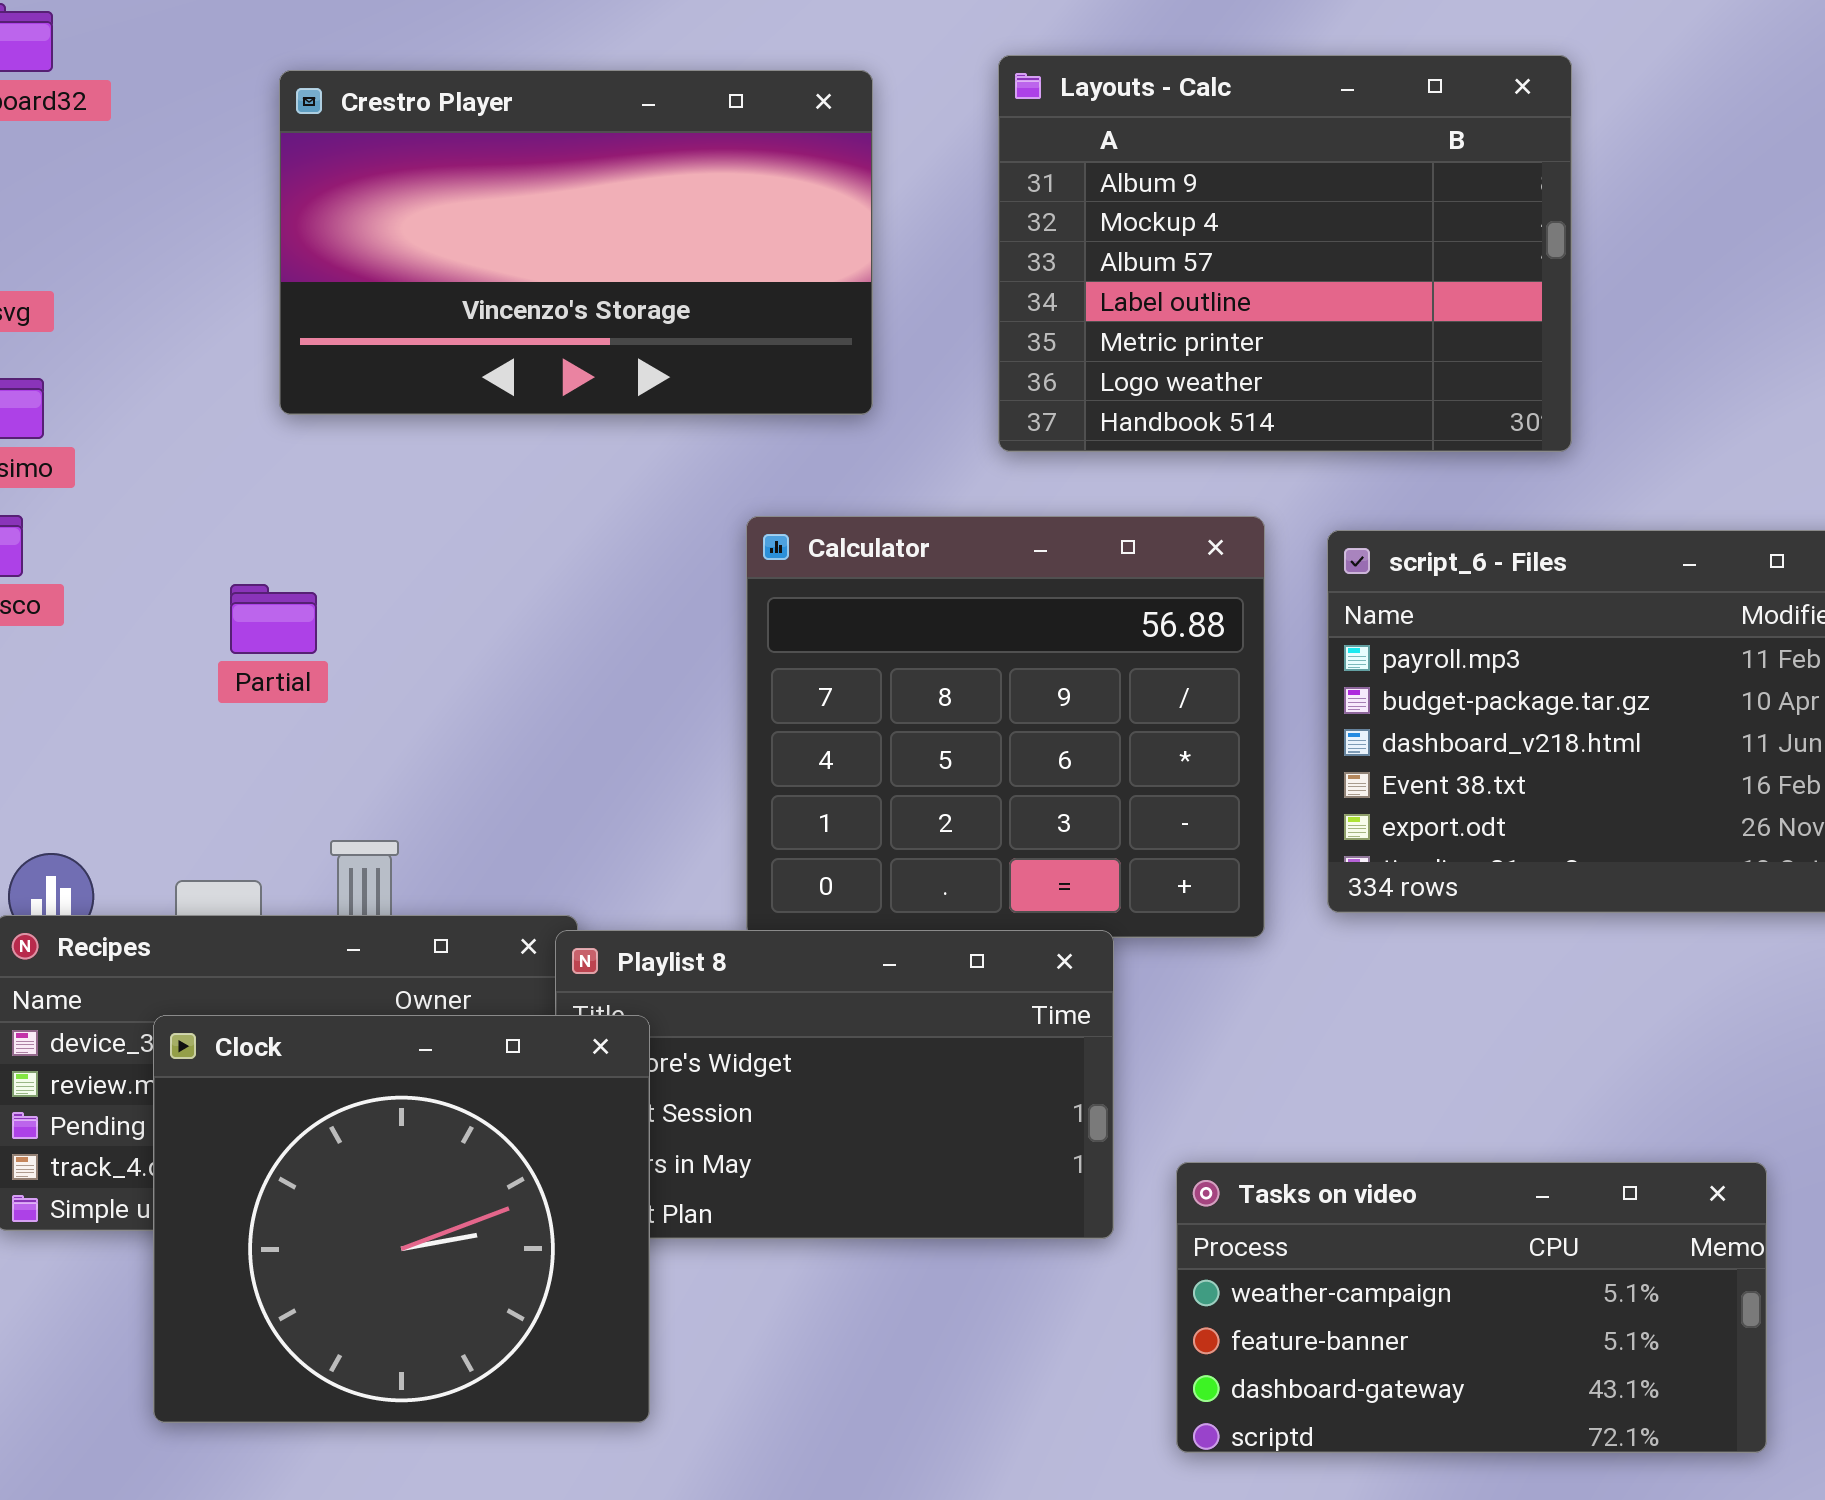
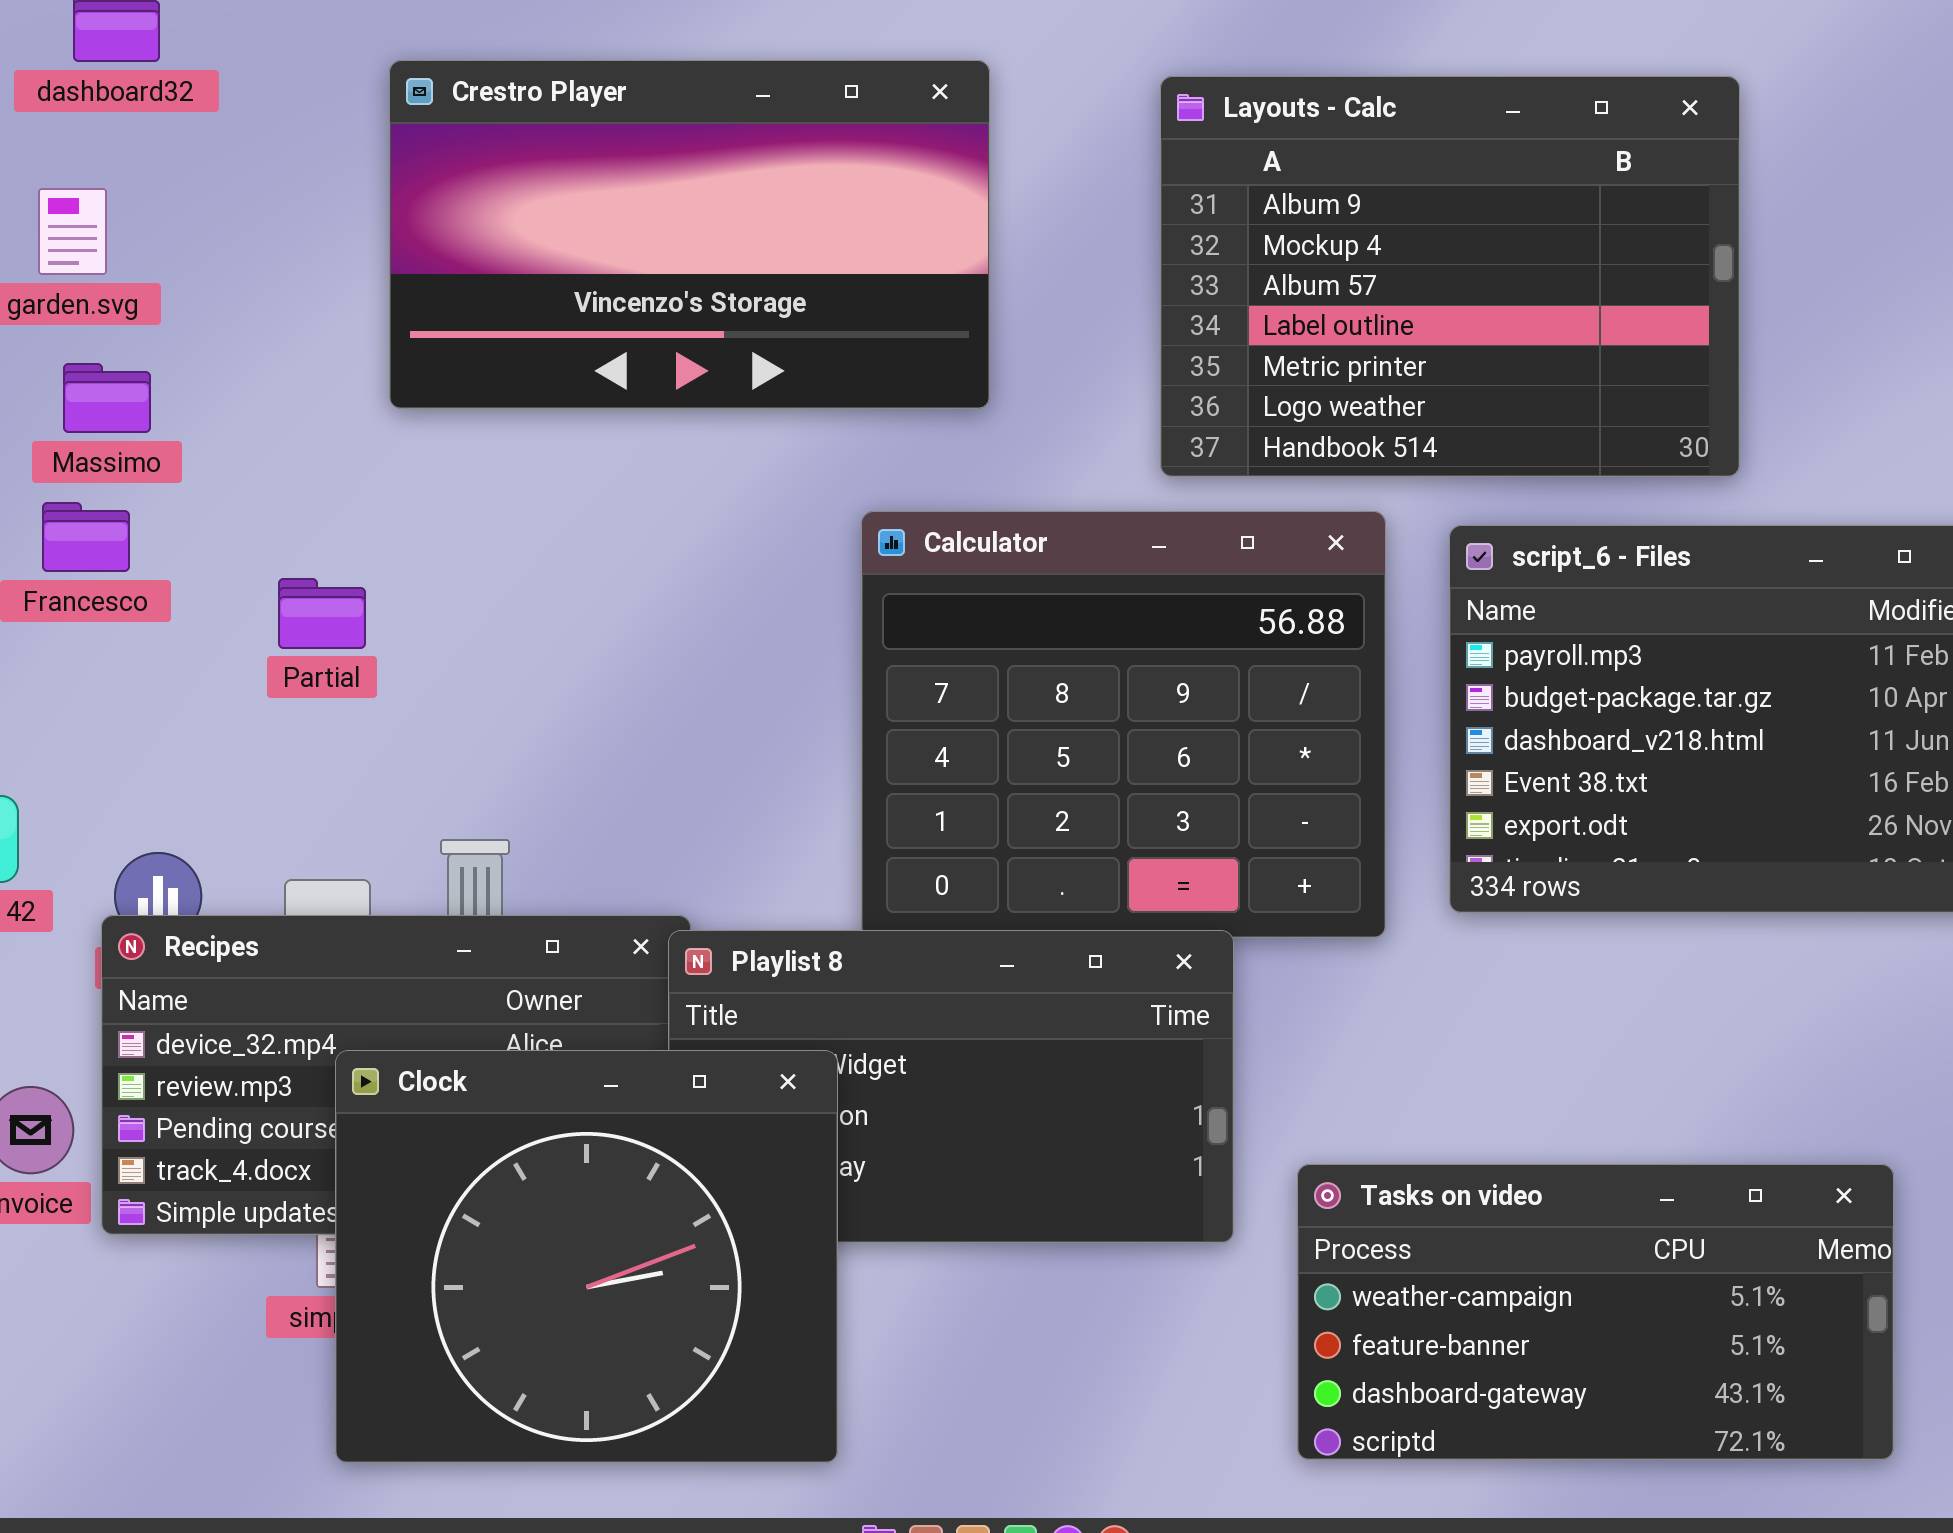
Layouts - Calc: [998,55,1572,452] -> [1160,76,1740,477], moved
Partial: [230,584,317,654] -> [278,578,366,649], moved
Clock: [153,1015,650,1423] -> [335,1050,838,1463], moved

